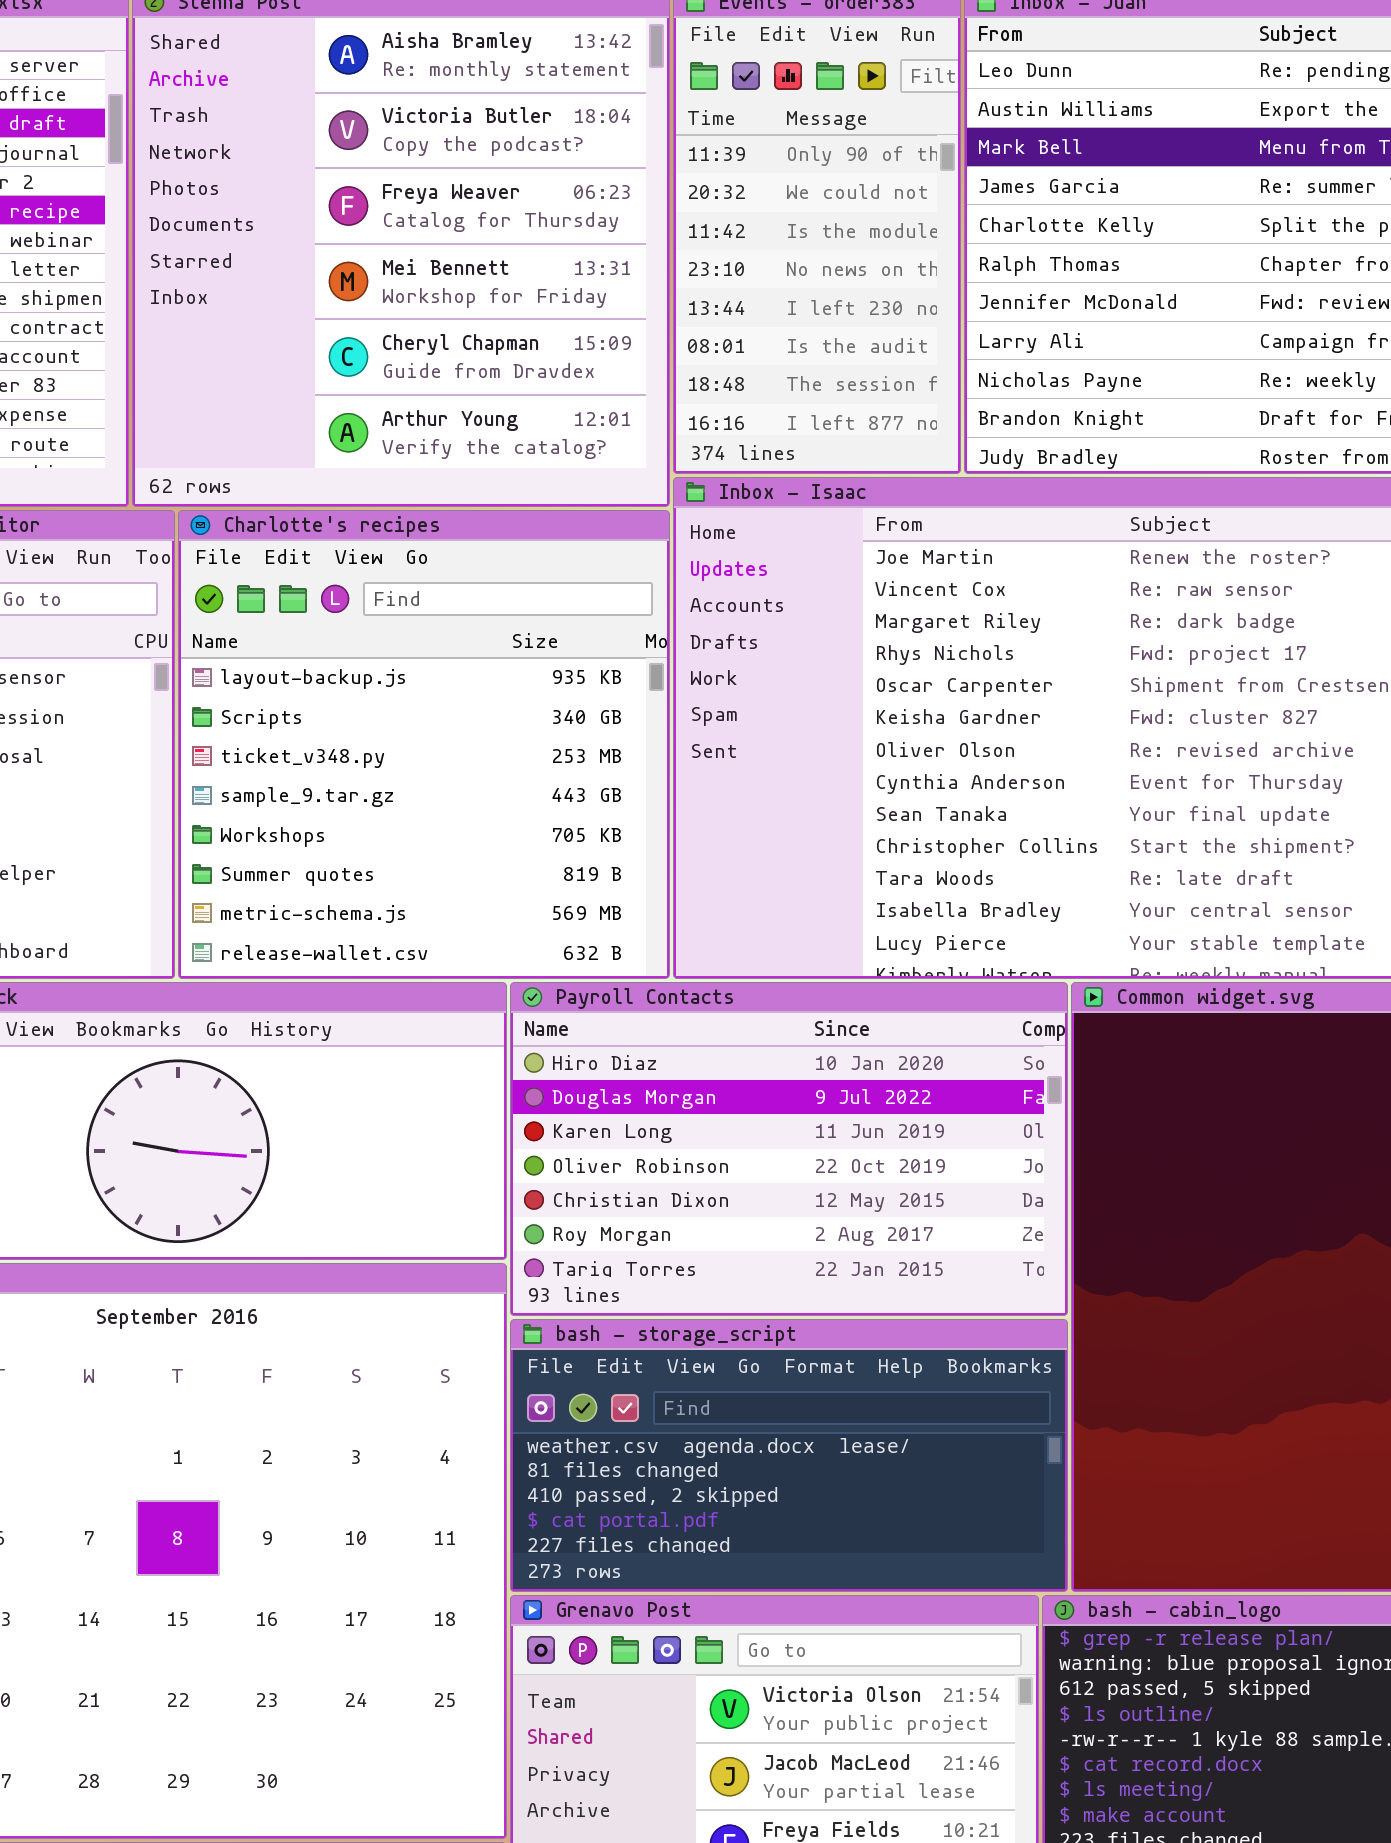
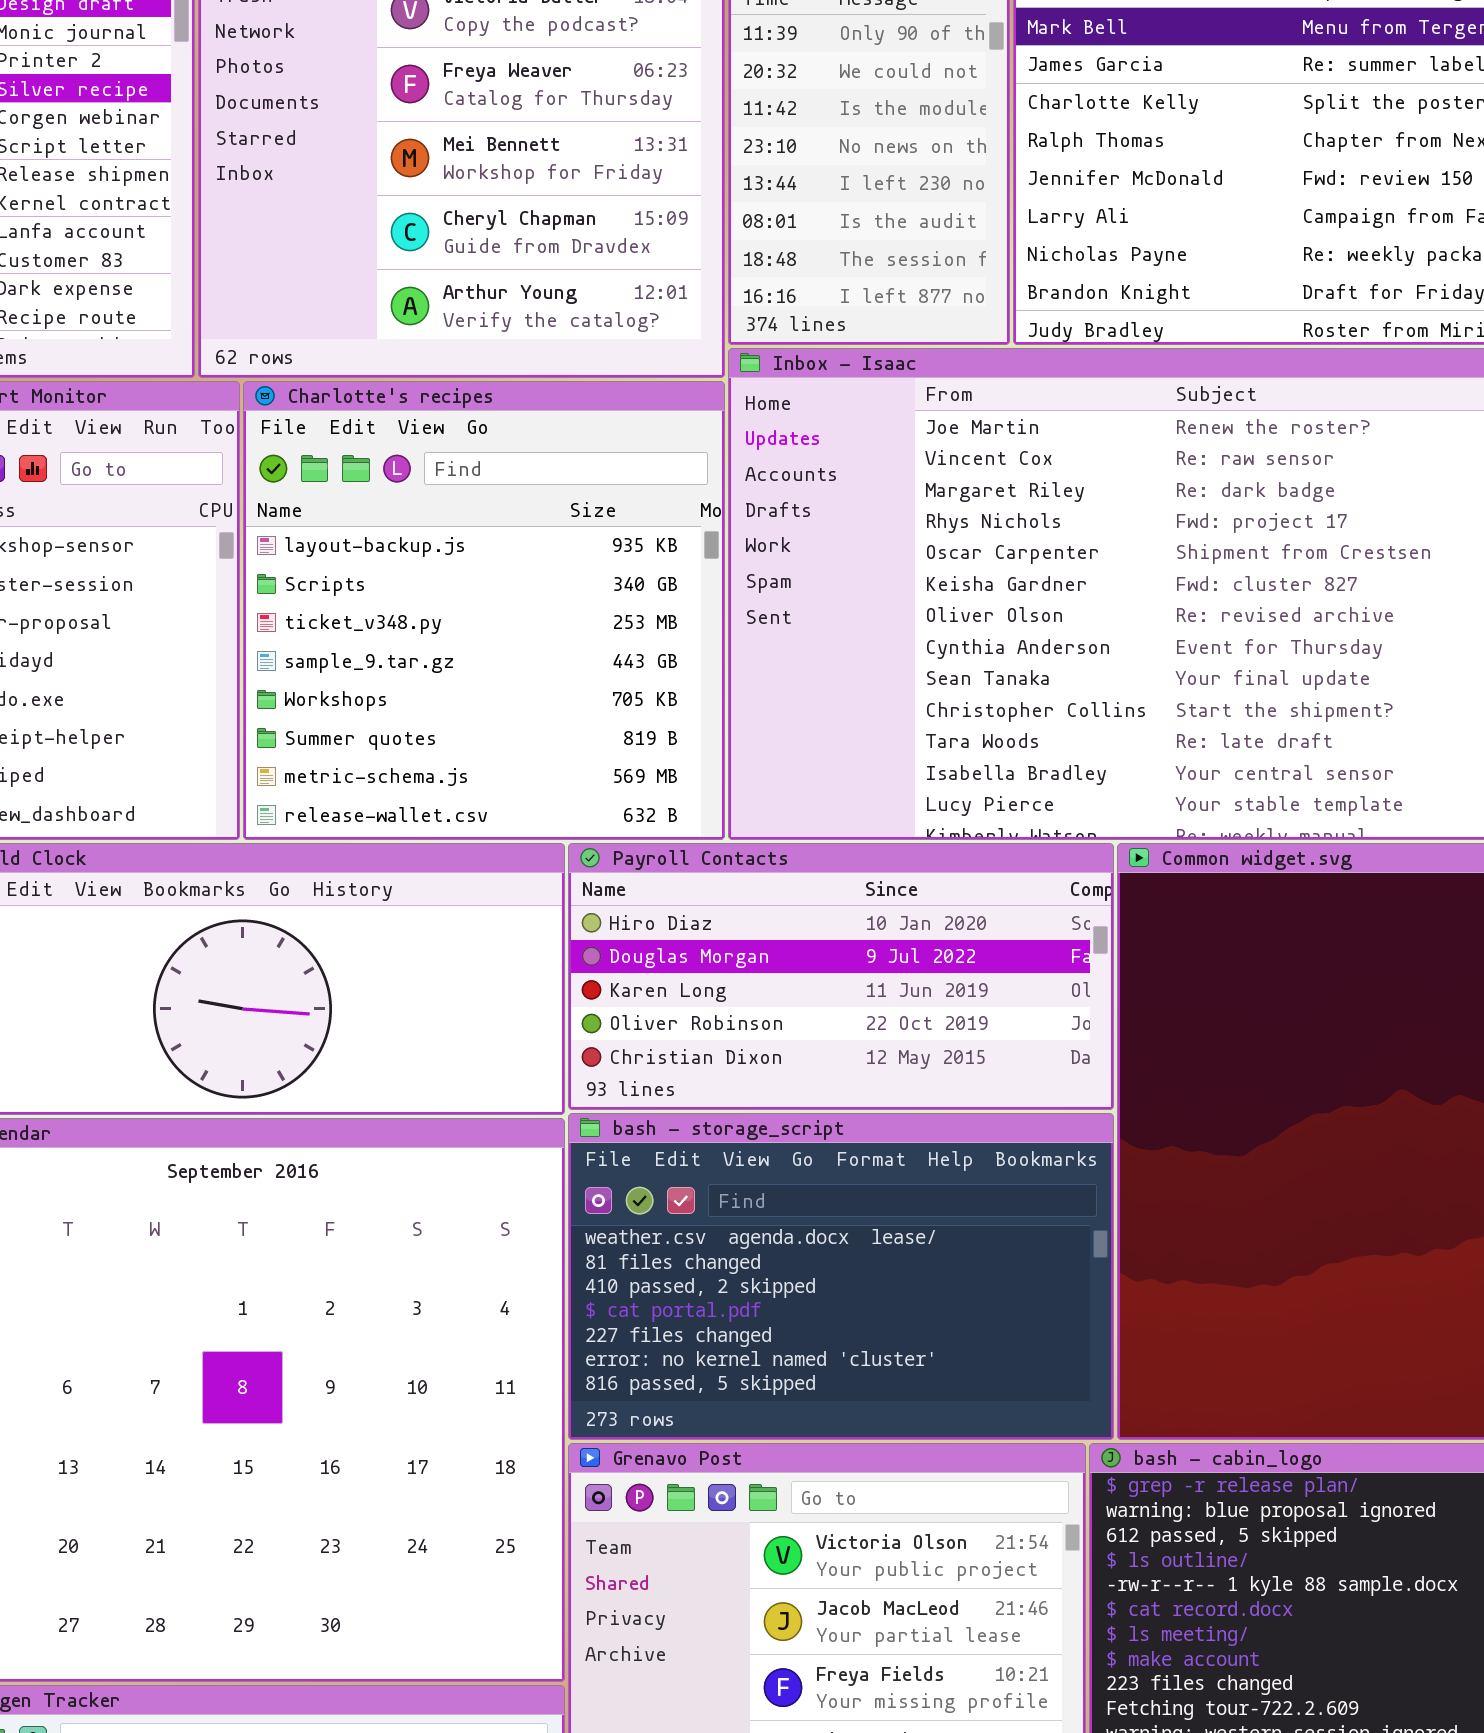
Payroll Contacts: [510,982,1068,1316] -> [568,843,1114,1110], resized
bash - storage_script: [510,1319,1068,1592] -> [568,1113,1114,1440], resized

